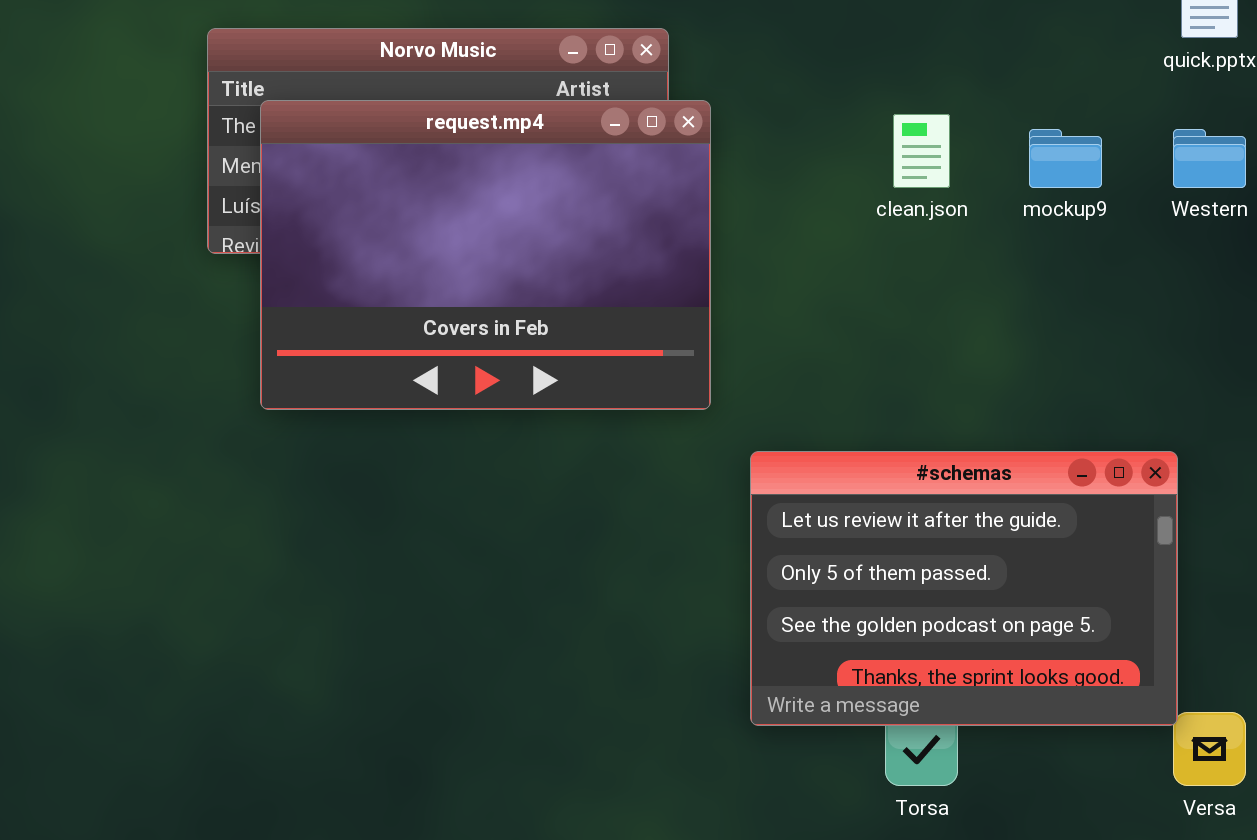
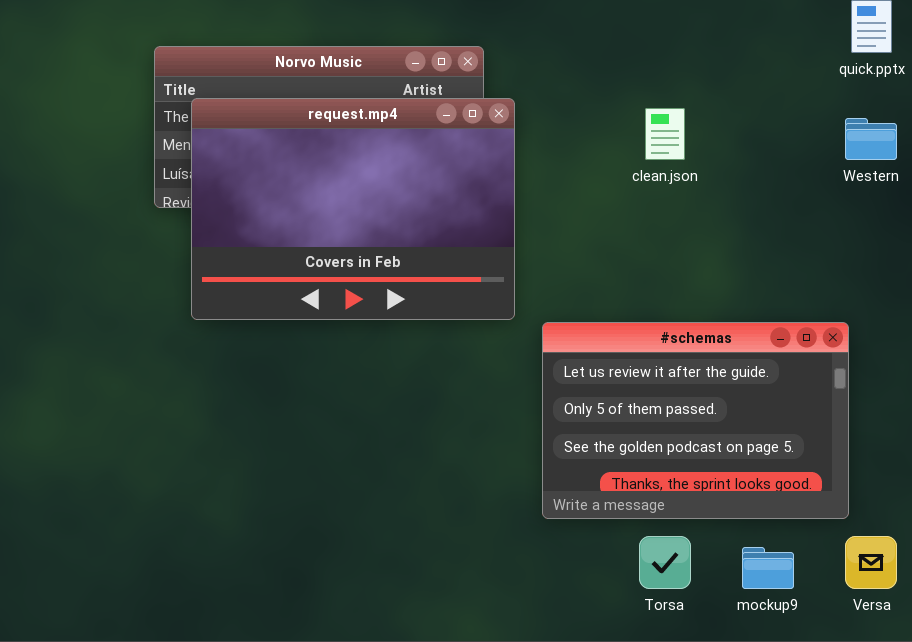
mockup9: [1029,129,1102,188] -> [742,547,794,589], moved
#schemas: [750,451,1178,726] -> [542,322,849,519], moved

